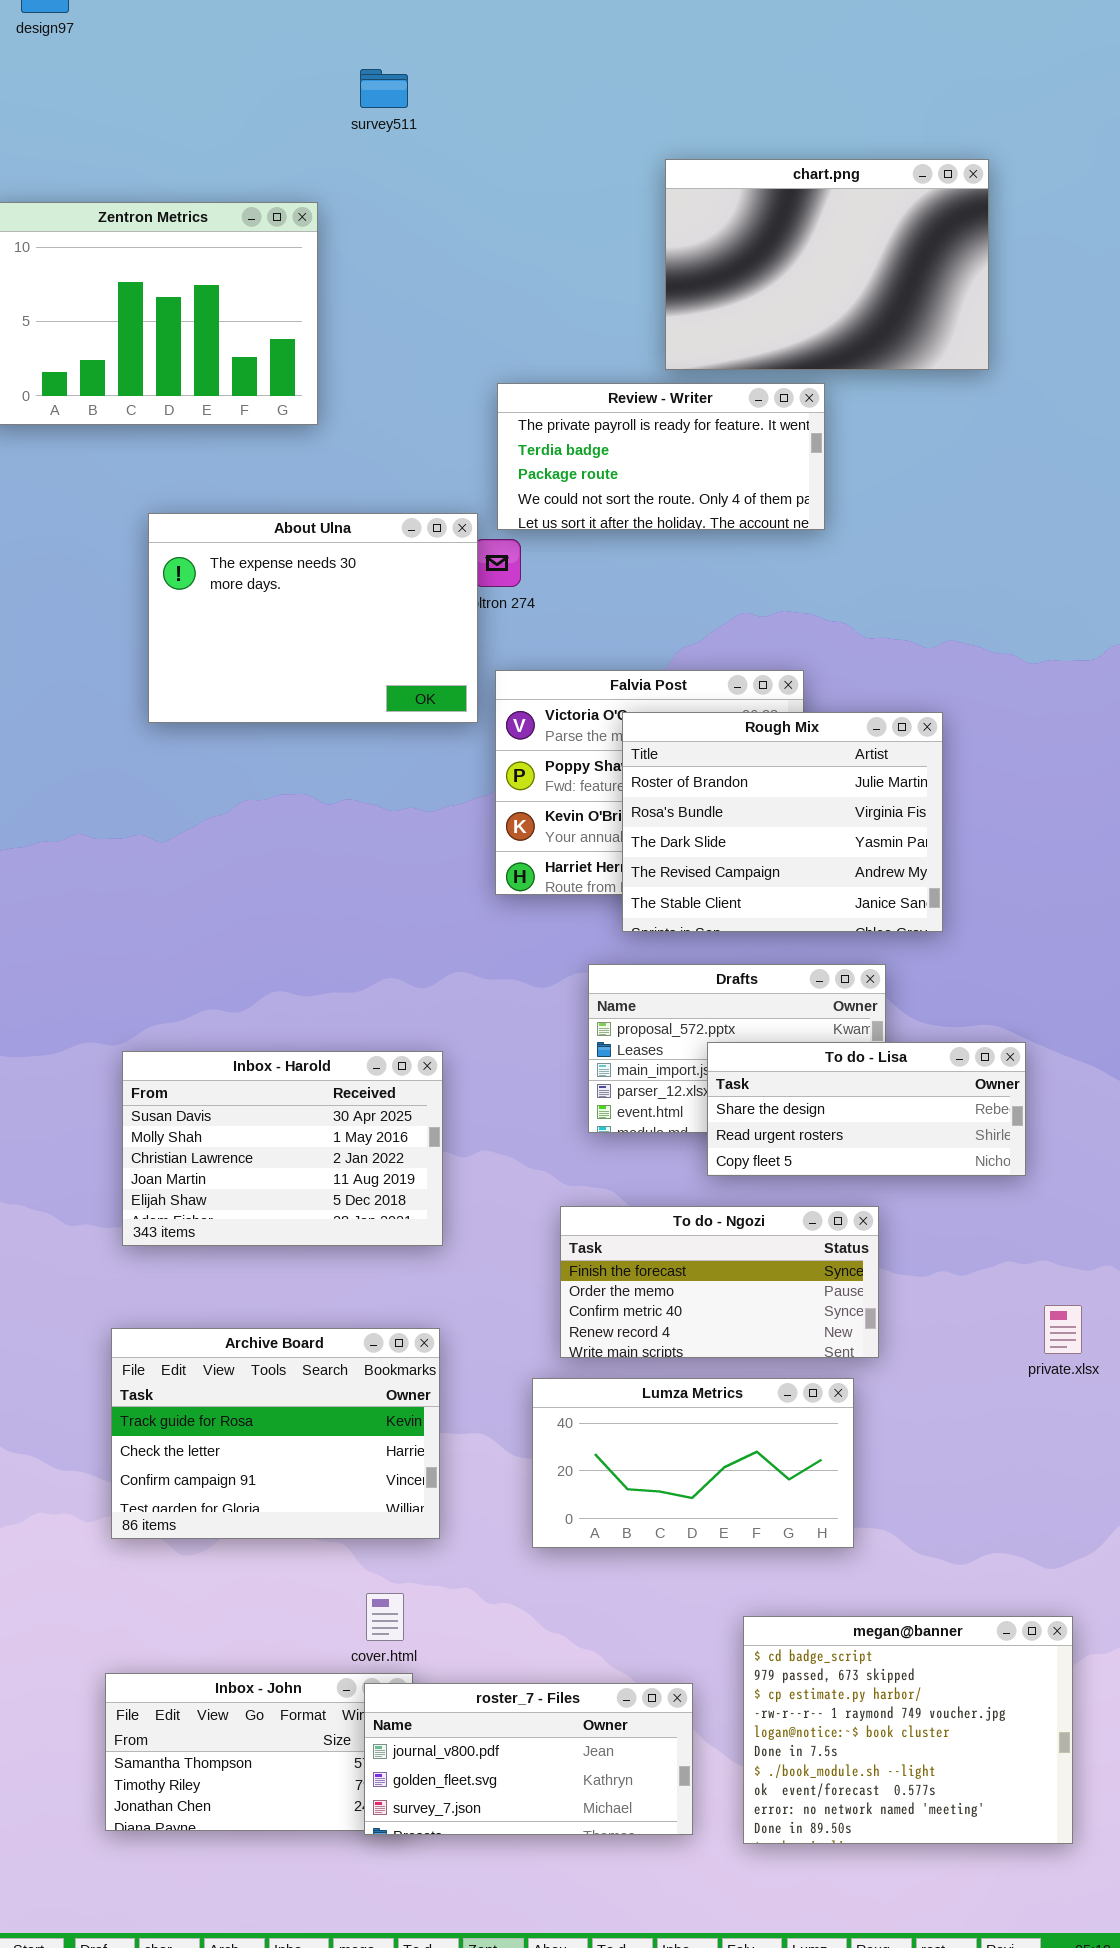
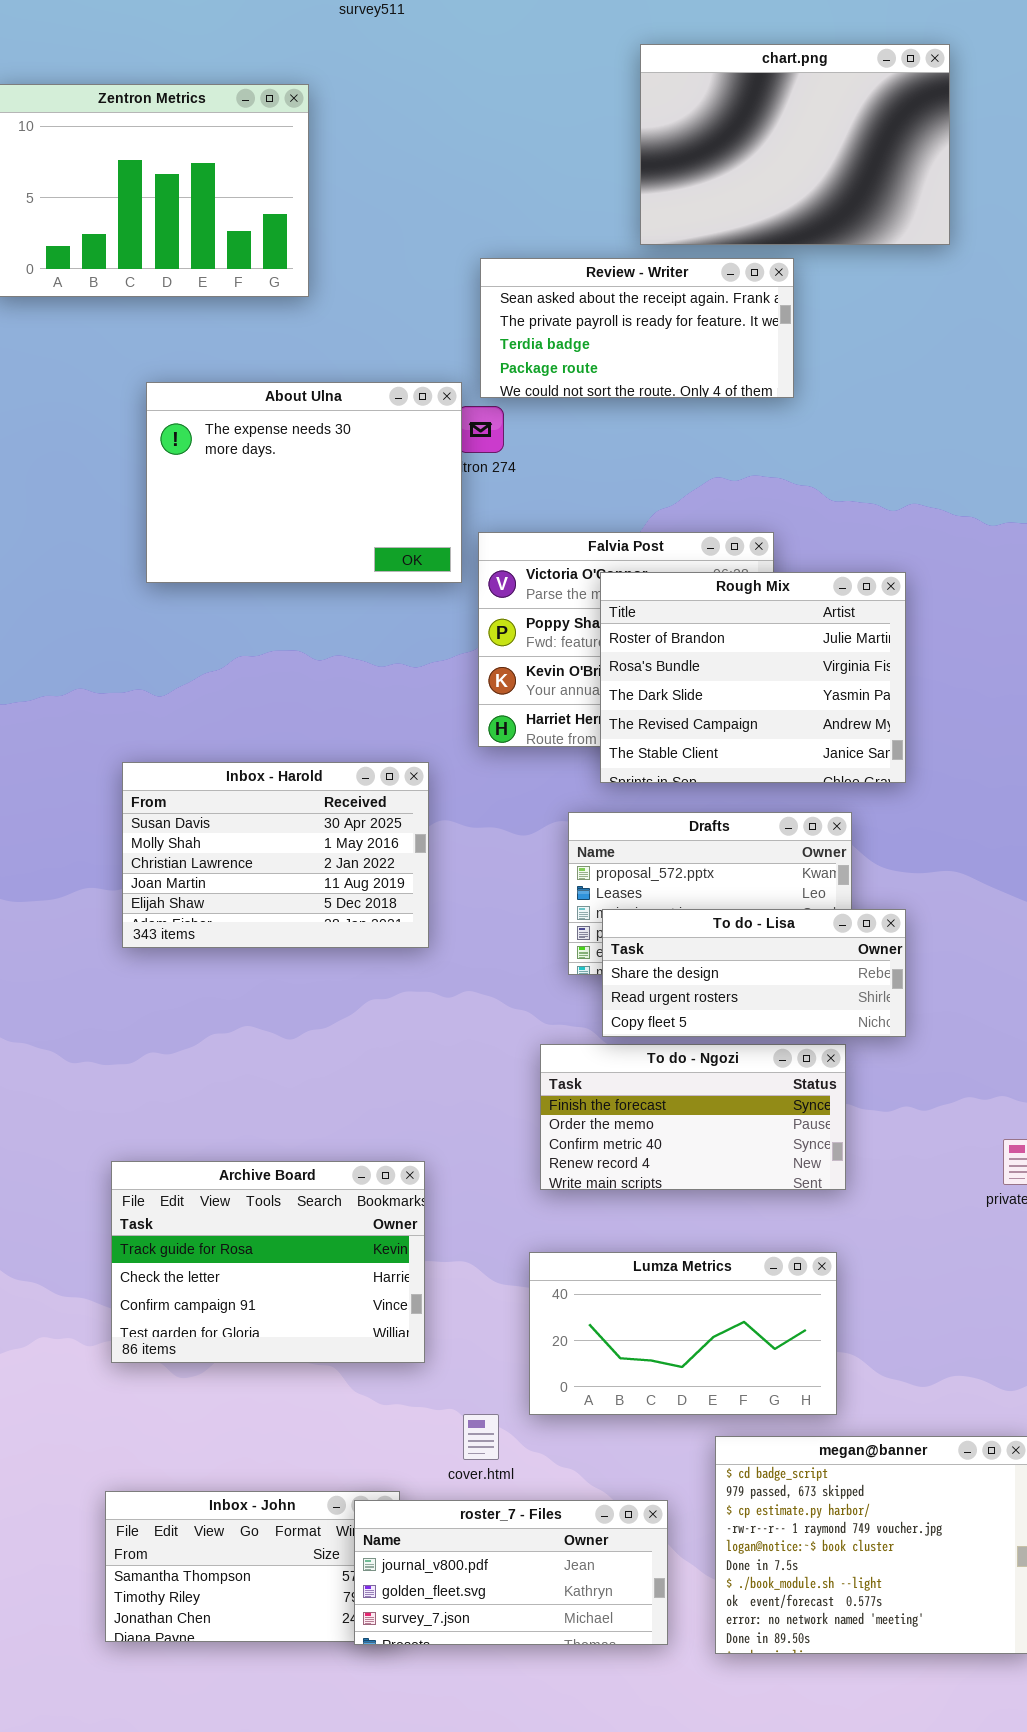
Review - Writer: [497,383,825,530] -> [480,258,794,398], scrolled up 1 row
To do - Lisa: [707,1042,1026,1176] -> [602,909,906,1037], moved
Inbox - Harold: [122,1051,443,1246] -> [122,762,429,948], moved
Lumza Metrics: [532,1378,854,1548] -> [529,1252,837,1415], moved
cover.html: [366,1593,404,1641] -> [463,1414,499,1460], moved

